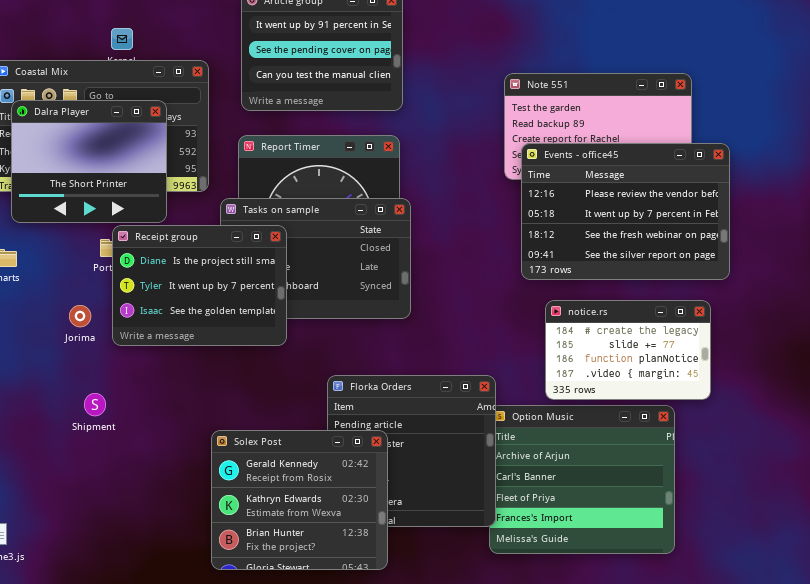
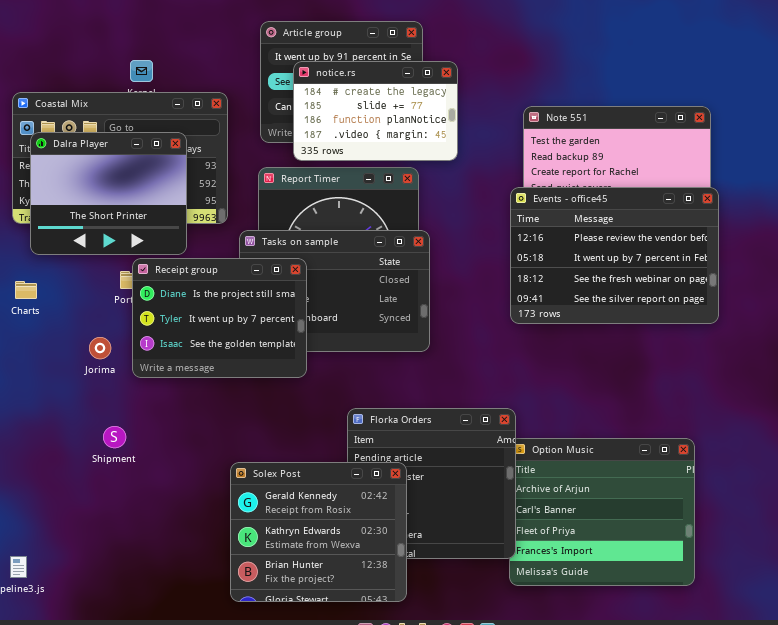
Events - office45: [521,143,730,280] -> [510,187,719,324], moved
notice.rs: [545,300,711,400] -> [293,61,458,161], moved

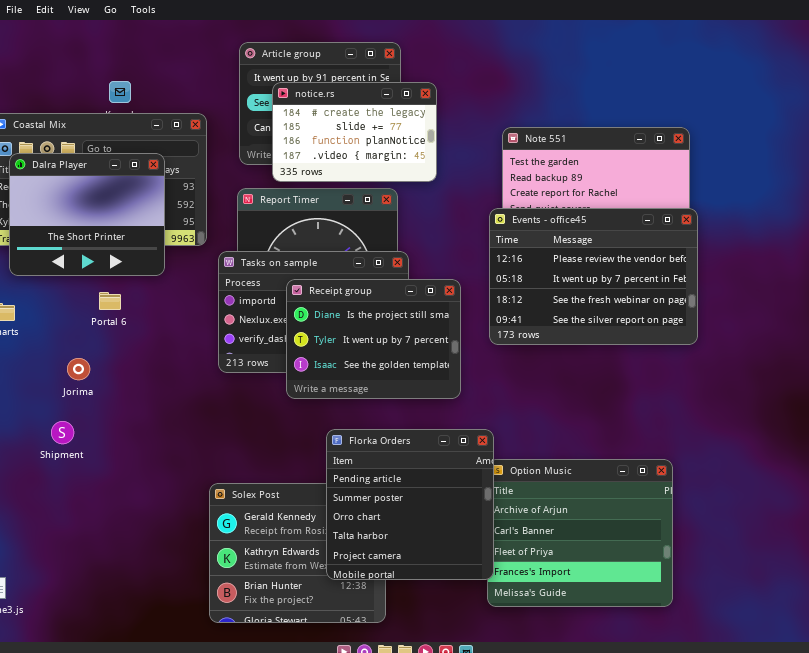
Receipt group: [132,258,307,378] -> [286,279,461,399], moved
Florka Orders: [347,408,516,559] -> [326,429,494,580], raised
Shipment: [103,426,126,448] -> [51,421,74,444], moved

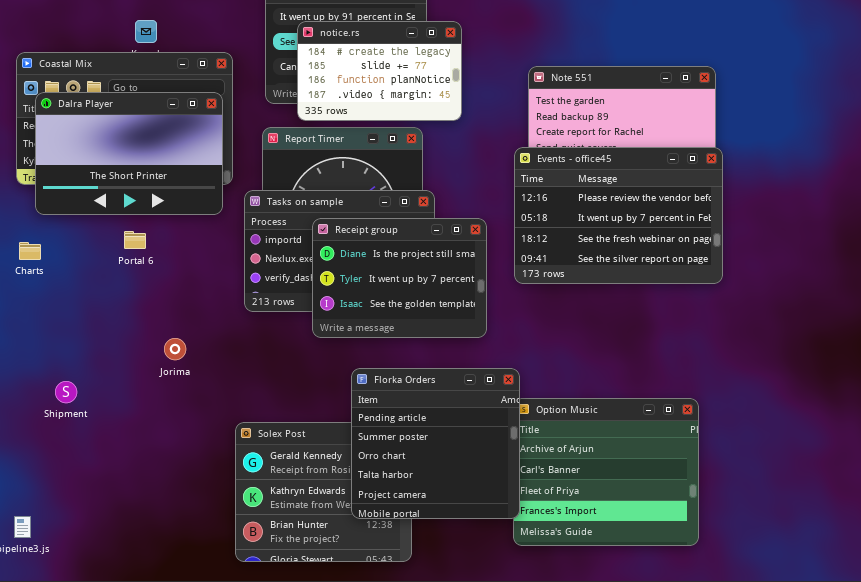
Dalra Player: [9,153,165,276] -> [35,92,223,215], resized
Jorima: [67,358,90,380] -> [164,338,186,360], moved
Shipment: [51,421,74,444] -> [55,381,77,403], moved

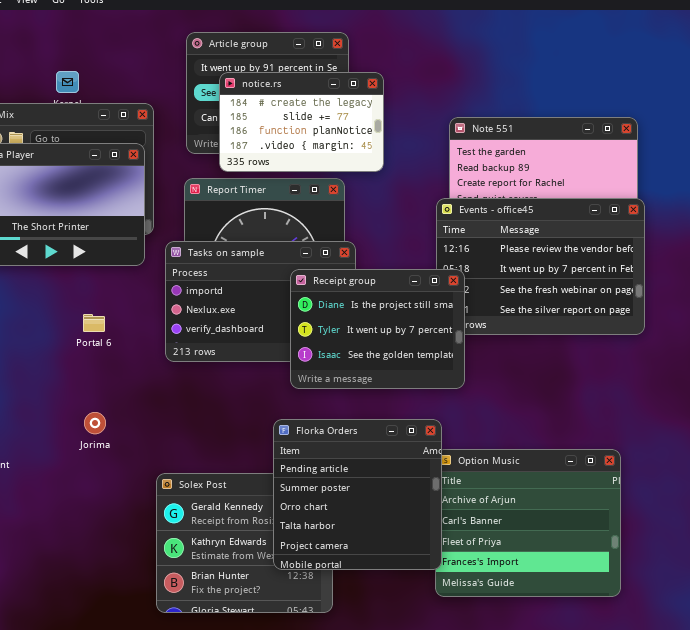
Receipt group: [312,218,487,338] -> [290,269,465,389], moved
Portal 6: [124,231,146,249] -> [83,314,105,332], moved
Jorima: [164,338,186,360] -> [84,412,106,434], moved

